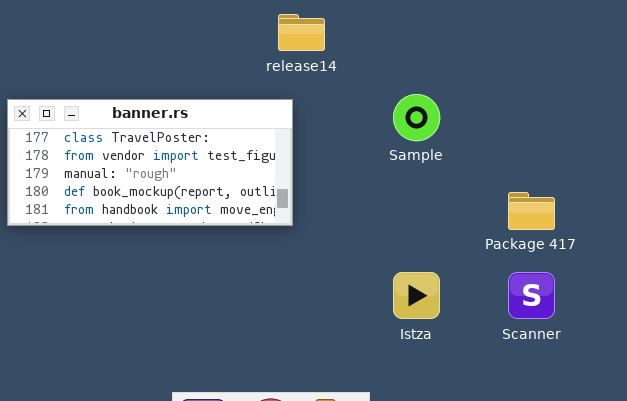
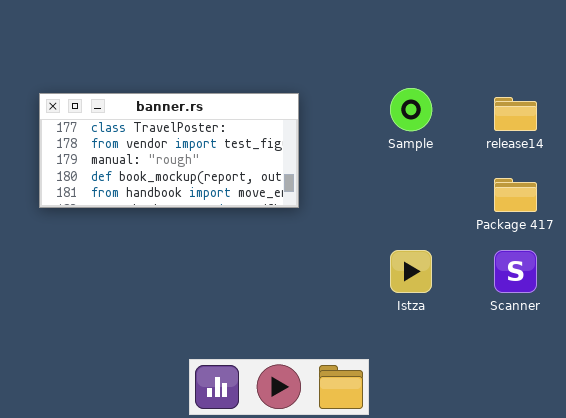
release14: [278,14,325,51] -> [494,97,537,131], moved

